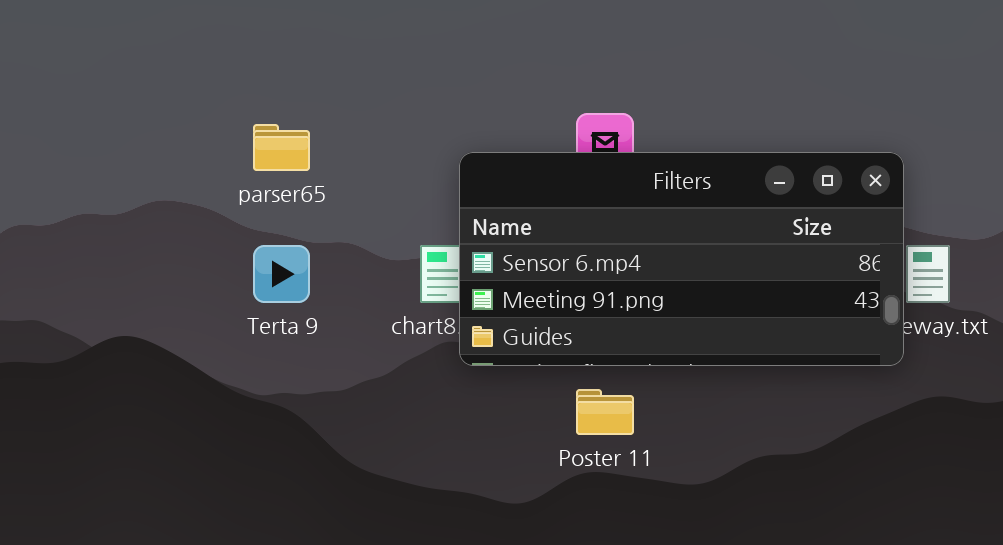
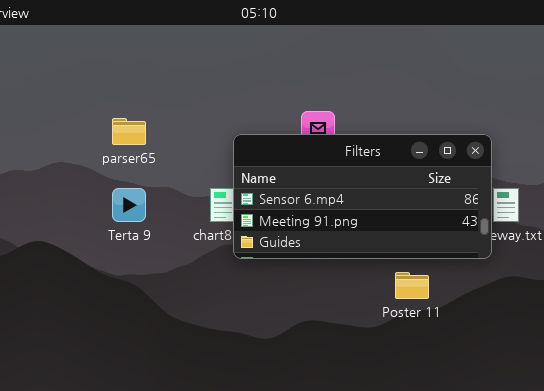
Poster 11: [576,389,634,435] -> [395,272,429,299], moved

